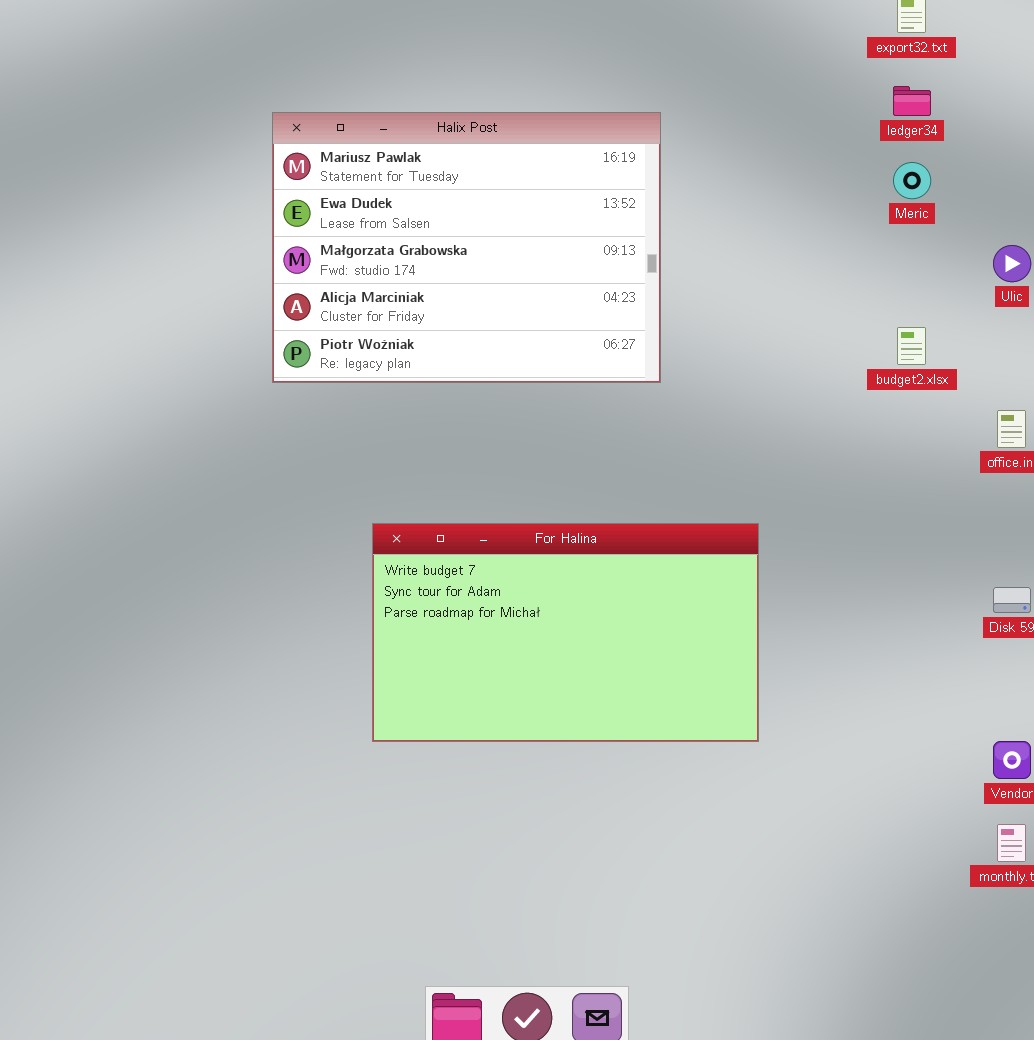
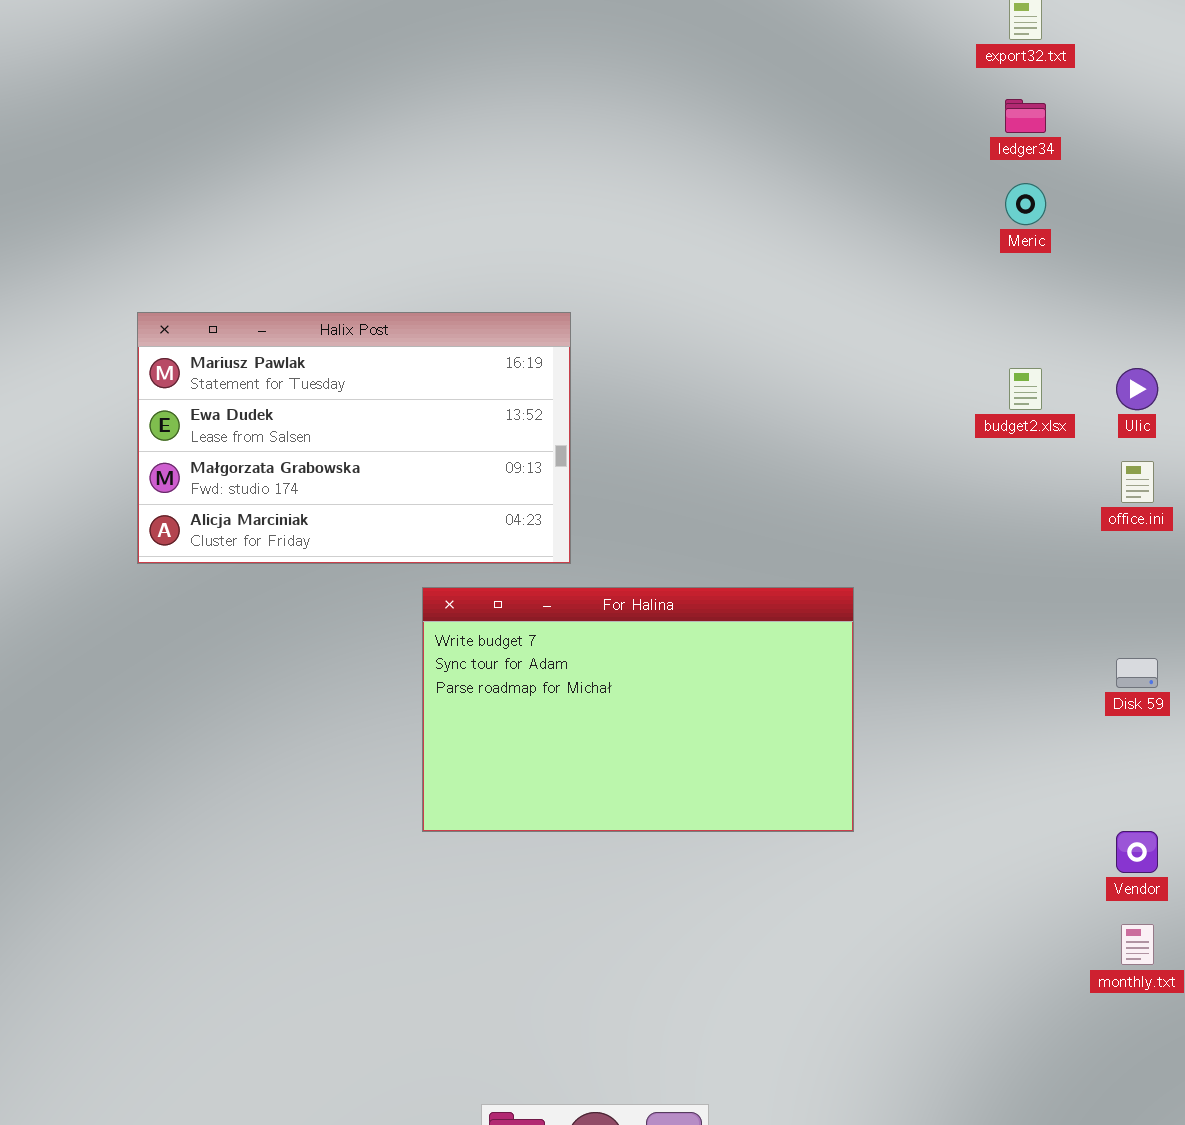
Halix Post: [272,112,661,383] -> [137,312,571,564], moved, resized
Ulic: [993,245,1031,282] -> [1116,368,1158,410], moved

